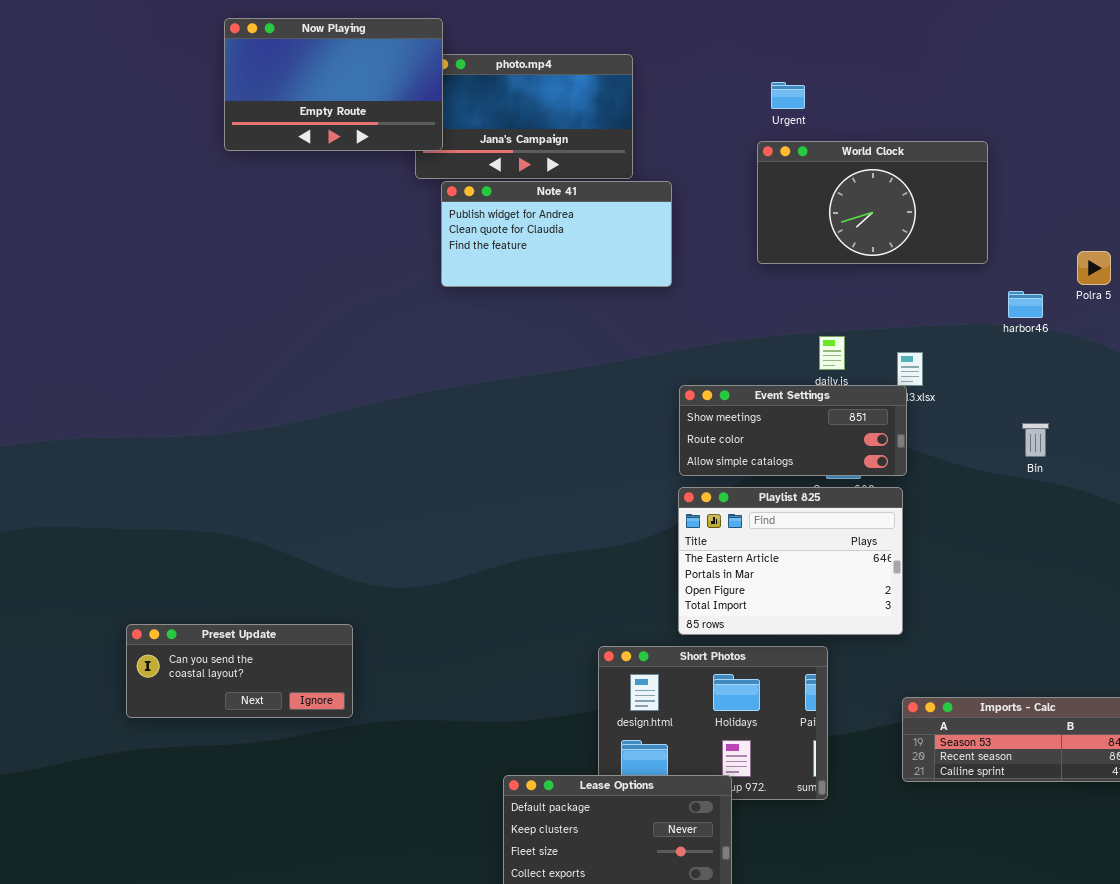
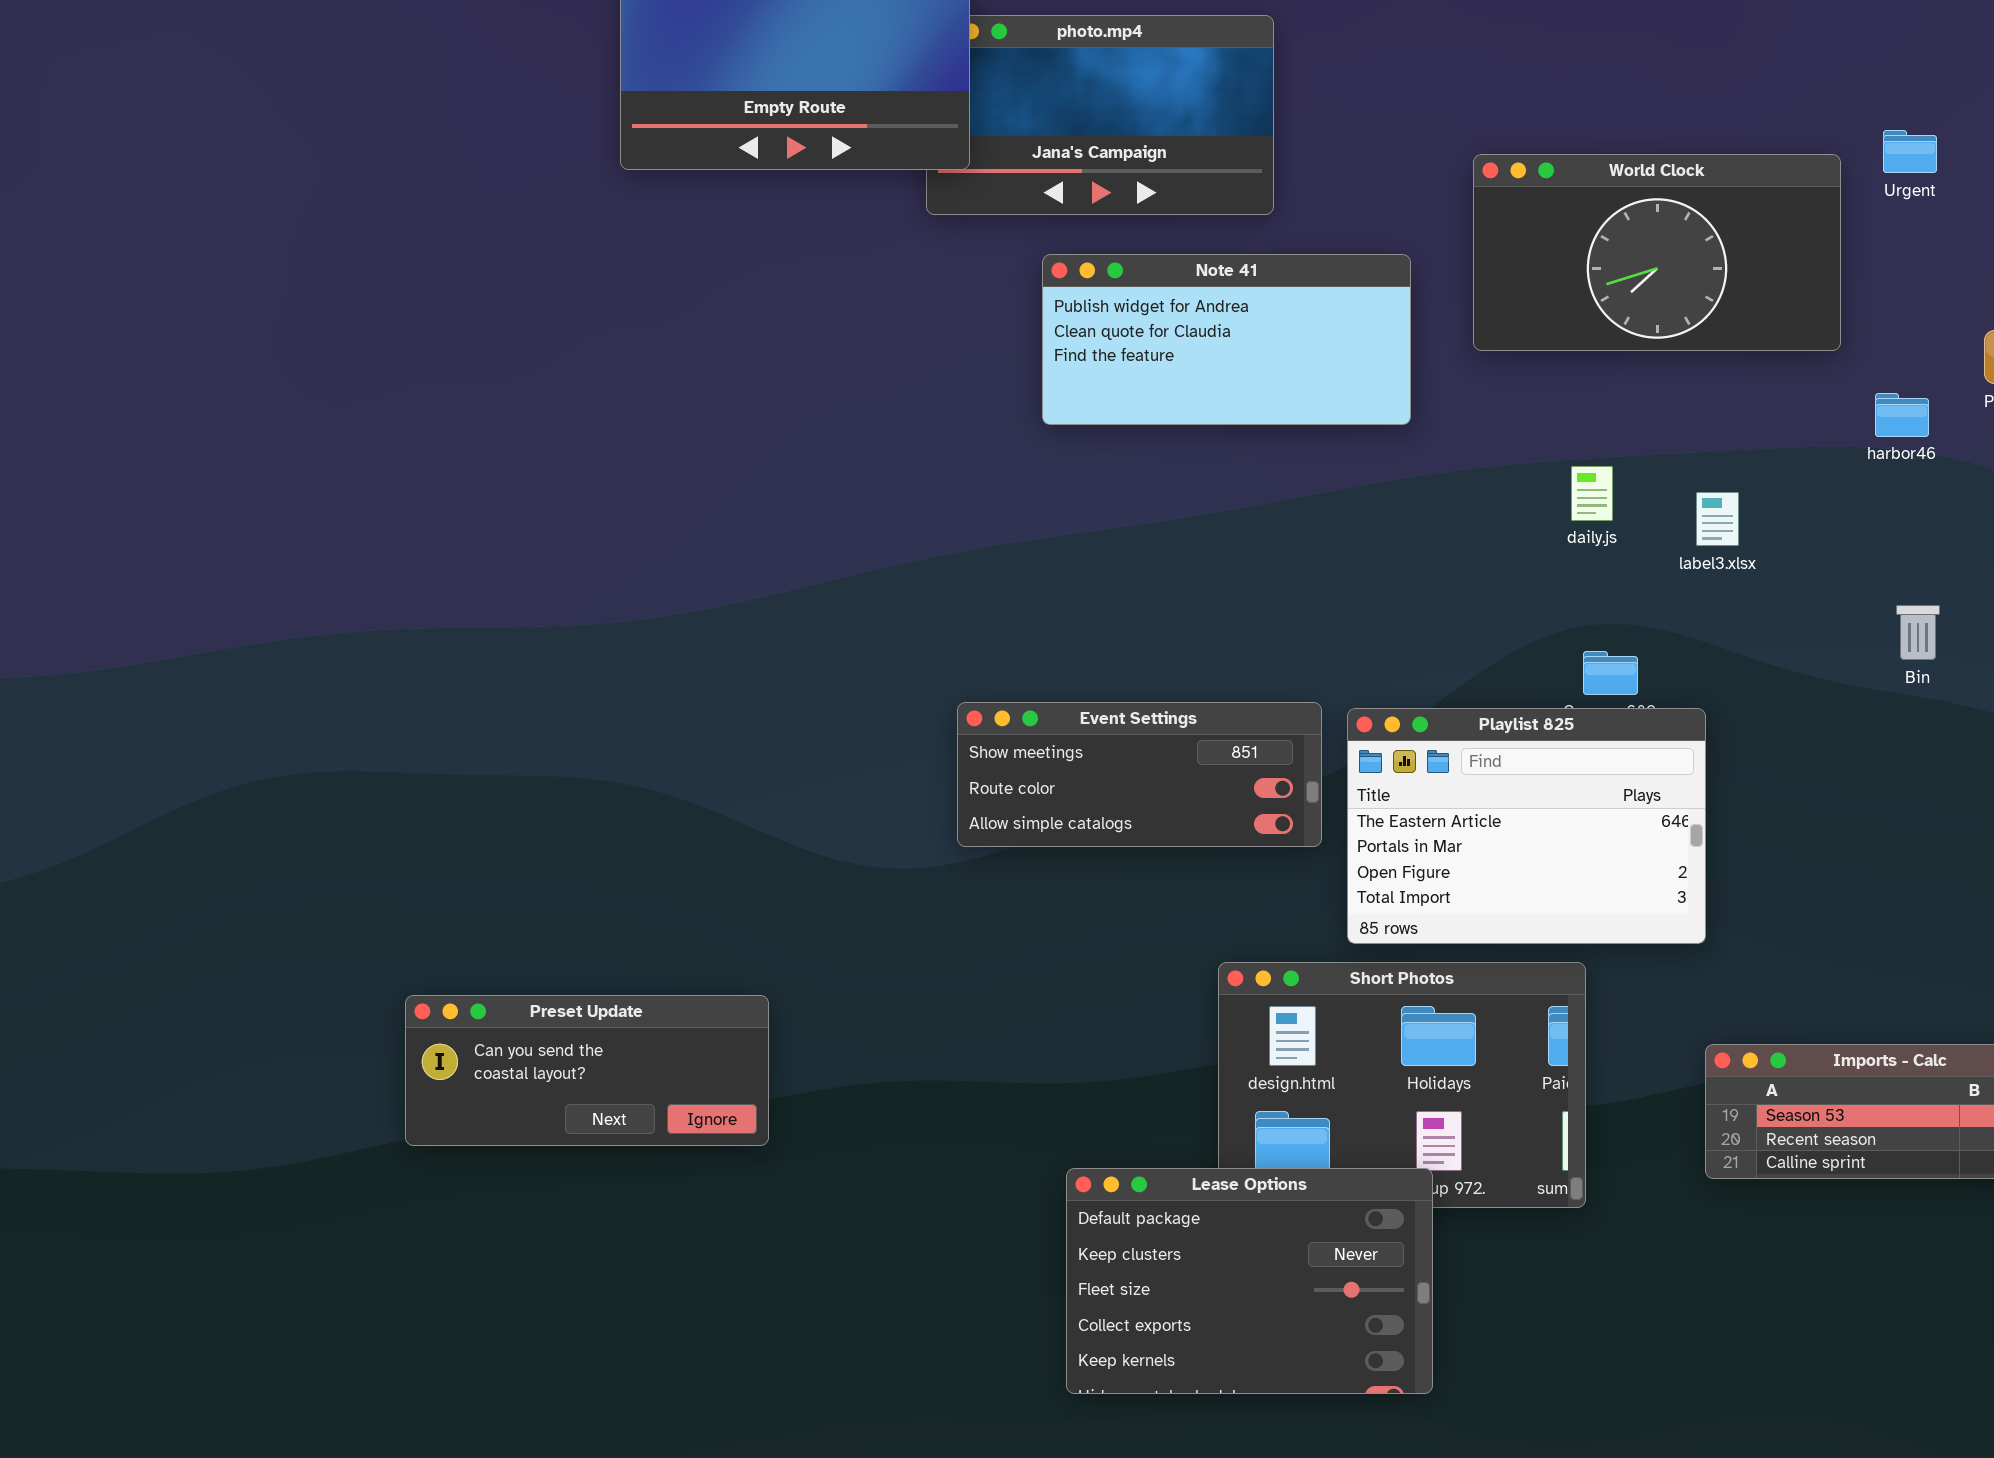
Urgent: [771,82,805,109] -> [1883,130,1937,173], moved
Note 41: [441,181,672,287] -> [1042,254,1411,425], moved
Event Settings: [679,385,907,476] -> [957,702,1322,847], moved
Preset Update: [126,624,353,718] -> [405,995,769,1146], moved

